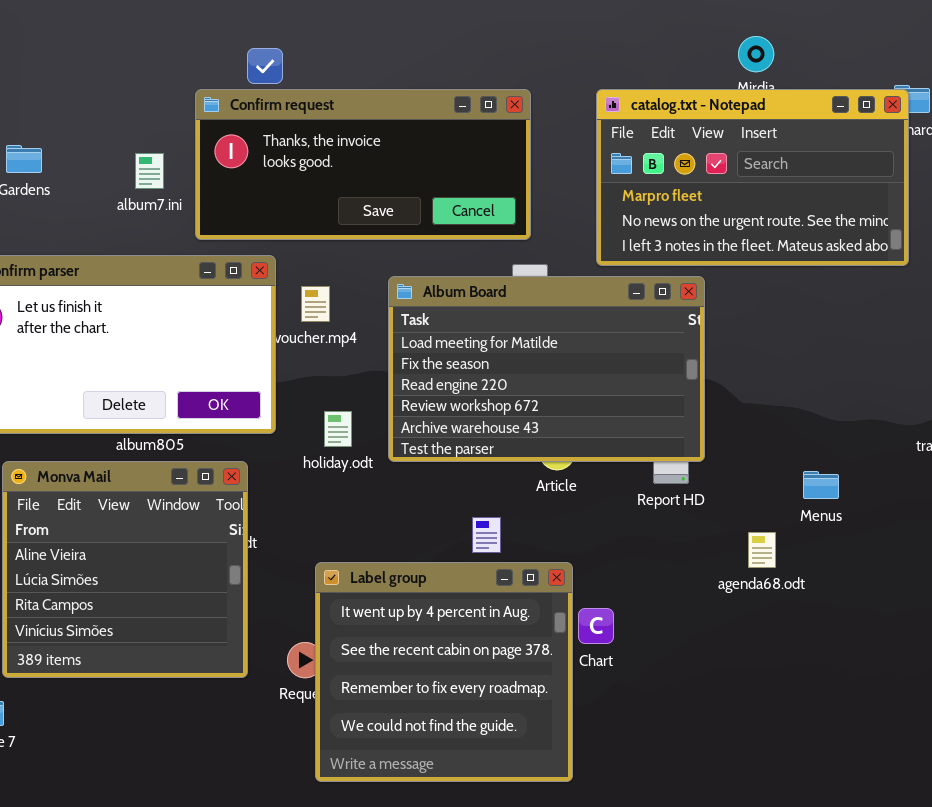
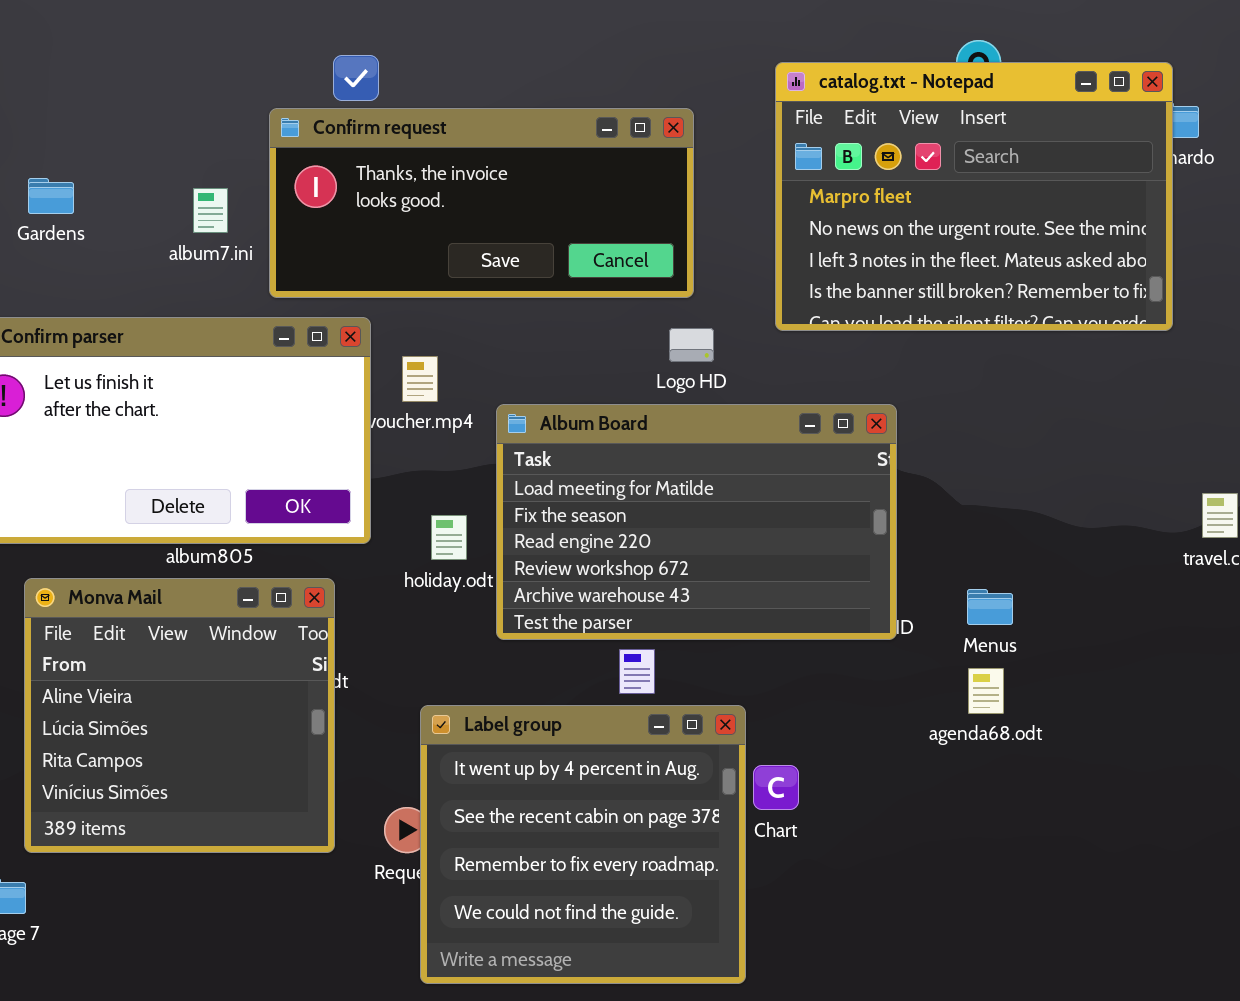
catalog.txt - Notepad: [596,89,909,266] -> [775,62,1173,331], resized
Album Board: [388,276,705,462] -> [496,404,897,640], moved
Menus: [803,471,839,499] -> [967,589,1013,625], moved

